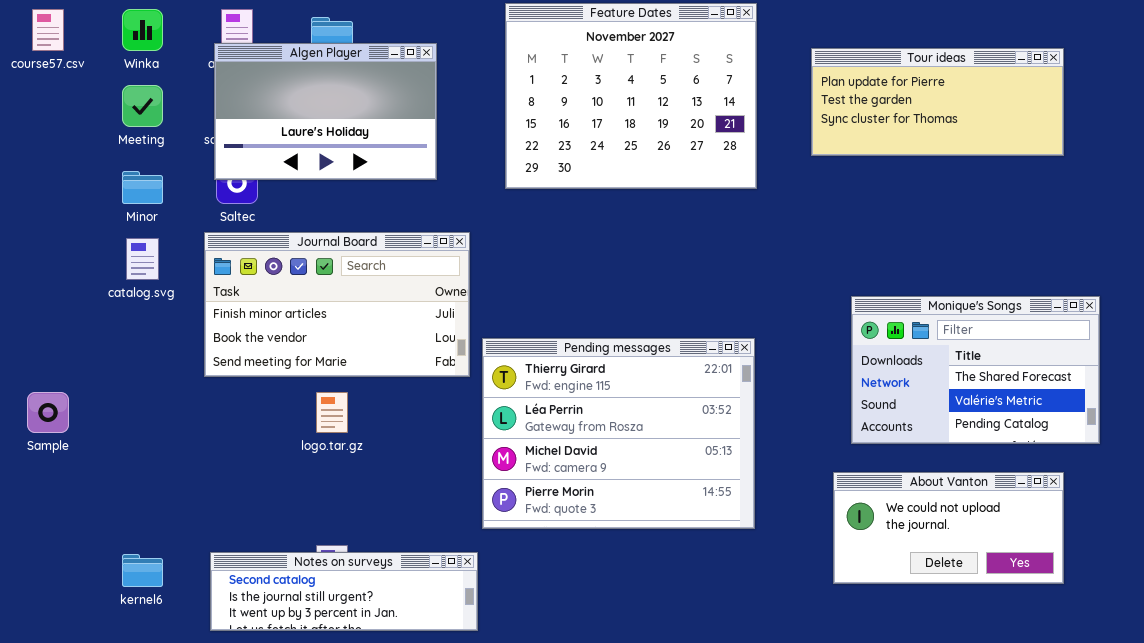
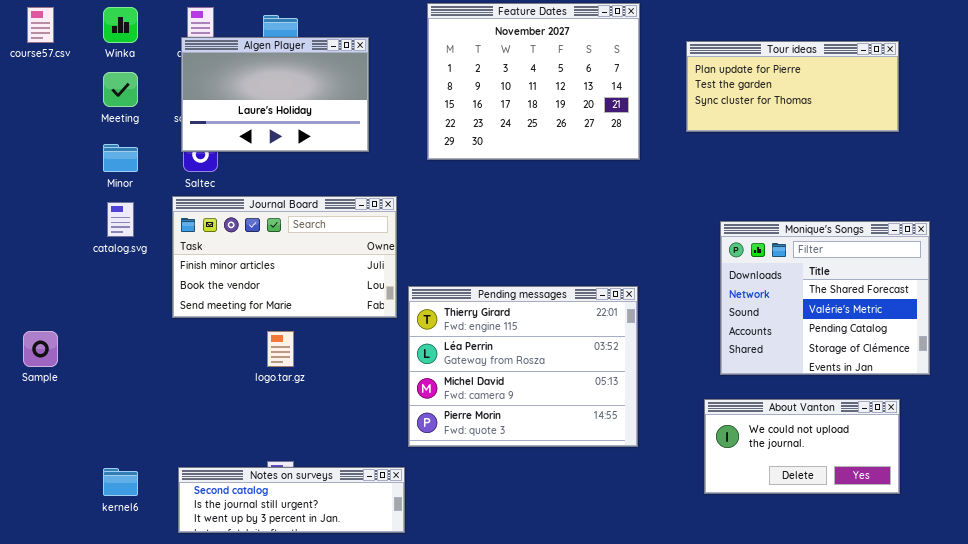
Monique's Songs: [851,296,1100,444] -> [720,221,930,375], resized

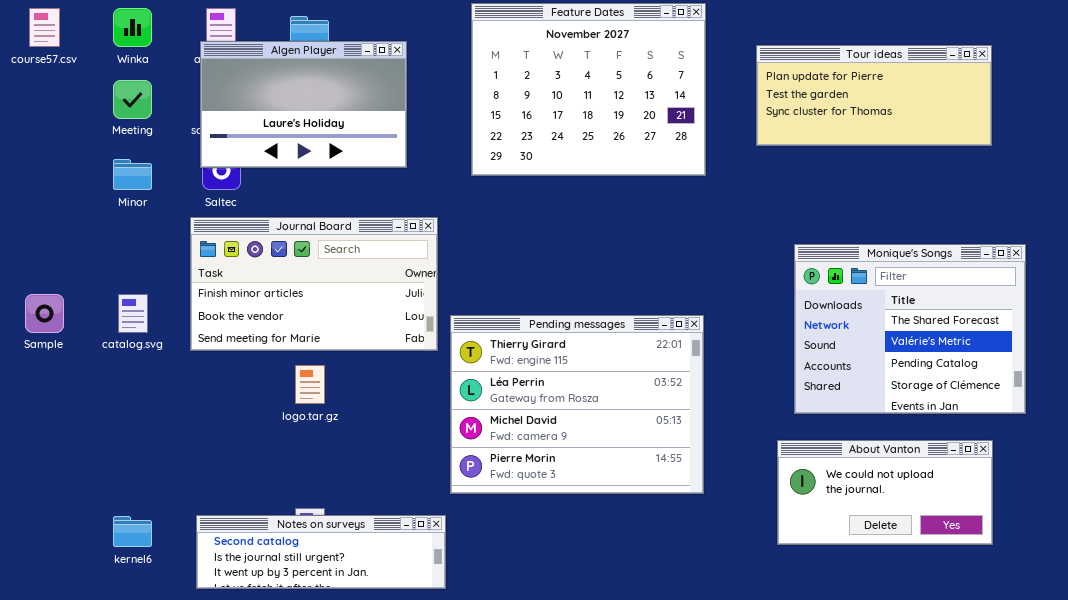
catalog.svg: [107,202,134,237] -> [118,294,148,333], moved
Sample: [23,331,58,367] -> [25,294,64,333], moved

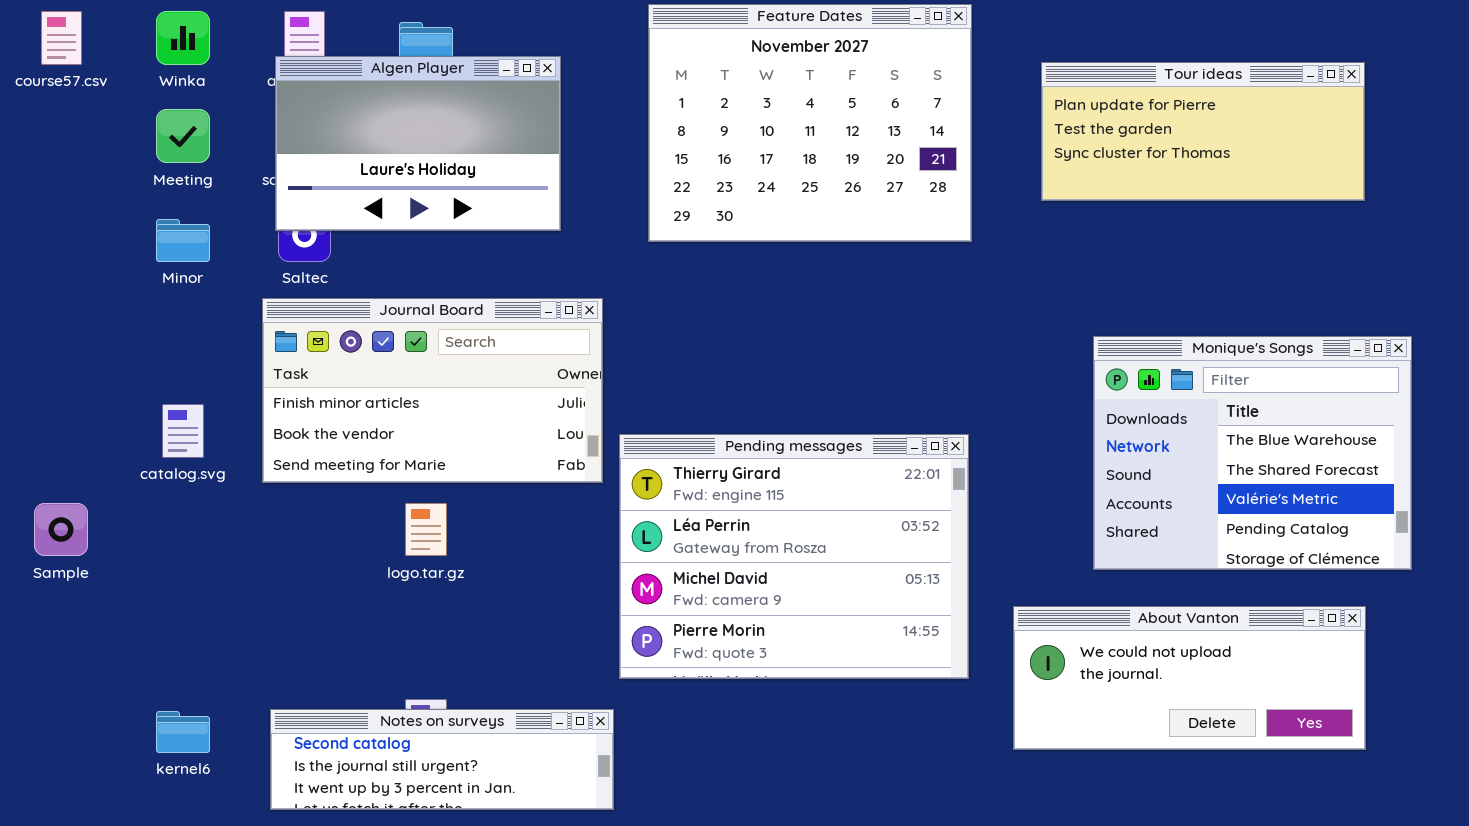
Monique's Songs: [794,244,1026,414] -> [1093,336,1412,570], scrolled up 1 row
Sample: [25,294,64,333] -> [34,503,88,556], moved
About Vanton: [777,440,993,545] -> [1013,606,1366,750], resized

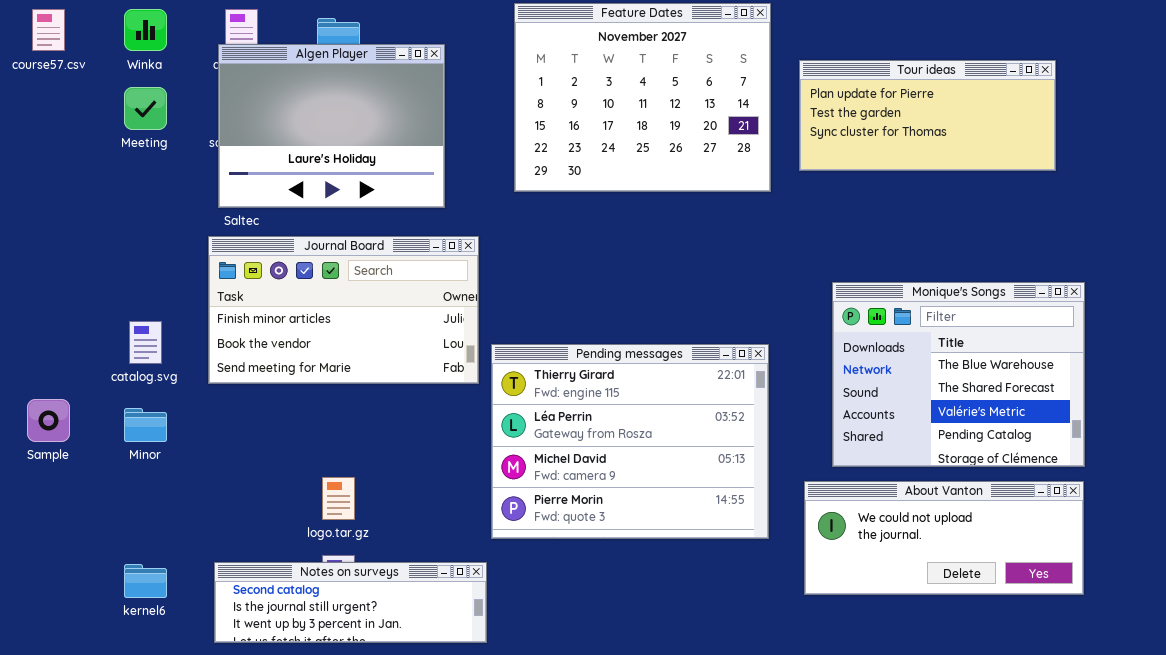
Algen Player: [275,56,561,231] -> [218,44,445,208], resized
Tour ideas: [1041,62,1365,201] -> [799,60,1056,171], moved
Minor: [156,219,210,262] -> [124,408,167,442], moved
Monique's Songs: [1093,336,1412,570] -> [832,282,1085,467], moved
logo.tar.gz: [405,503,447,556] -> [322,477,355,520], moved

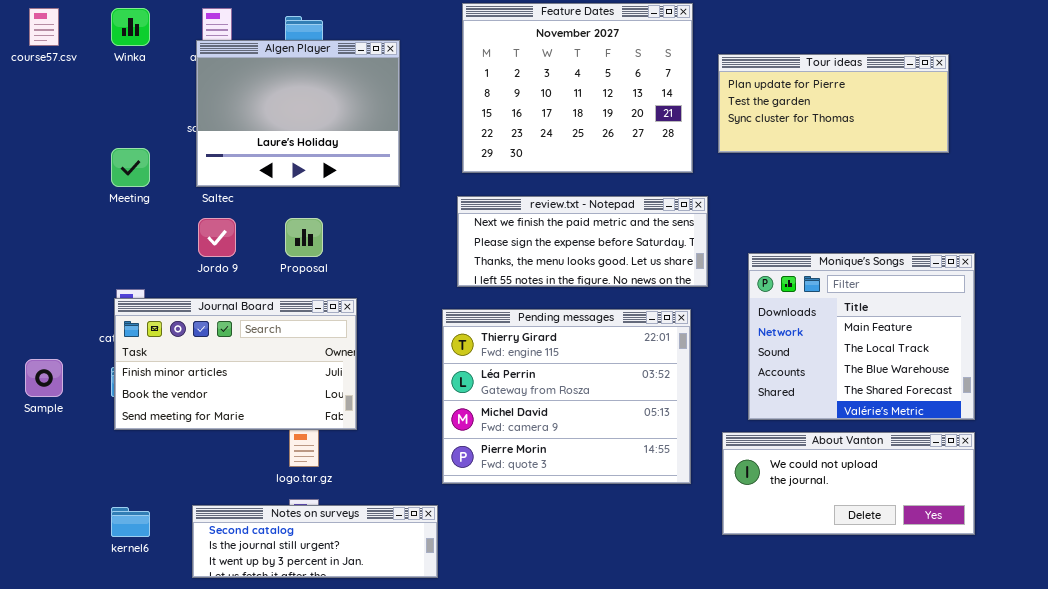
Meeting: [124,87,167,130] -> [111,148,150,187], moved
review.txt - Notepad: none -> [457,196,708,287], opened
Journal Board: [208,236,479,384] -> [114,298,357,430], moved
Monique's Songs: [832,282,1085,467] -> [748,253,975,420], scrolled up 2 rows

